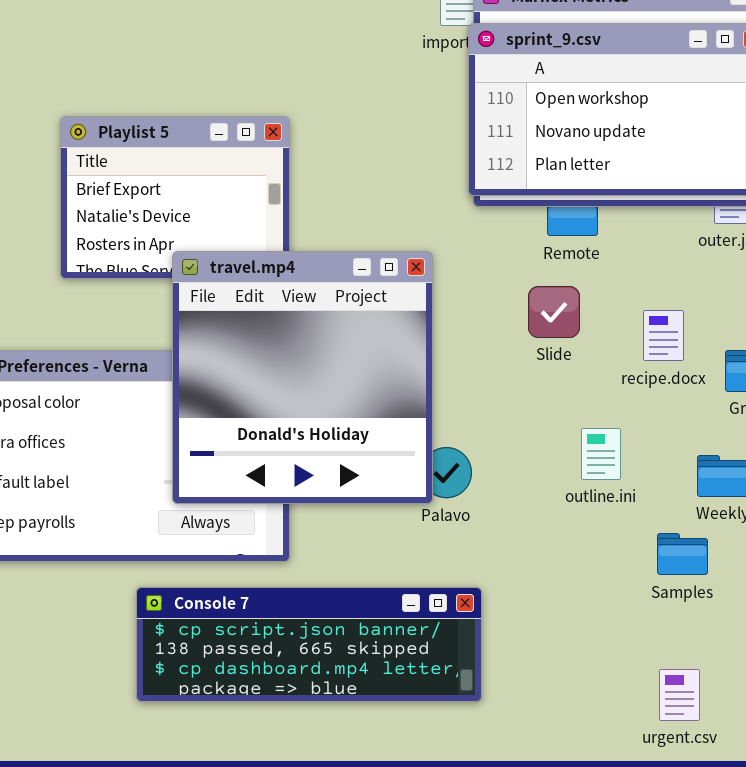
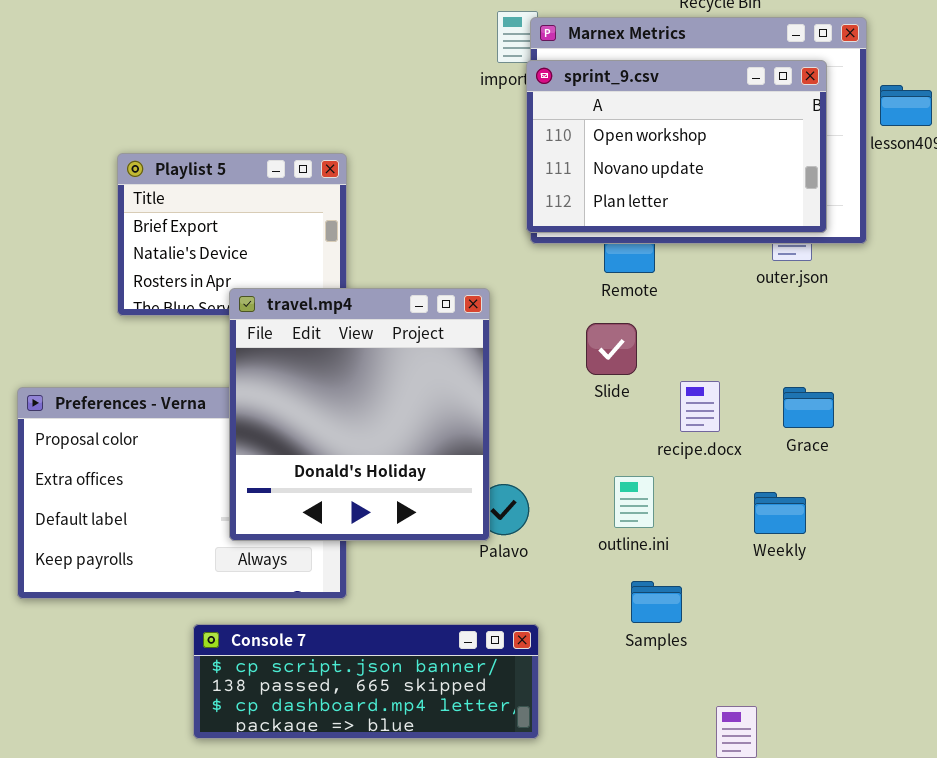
recipe.docx: [643,310,684,361] -> [680,381,720,432], moved
outline.ini: [581,428,621,480] -> [614,476,654,528], moved
Samples: [657,533,708,575] -> [631,581,682,623], moved

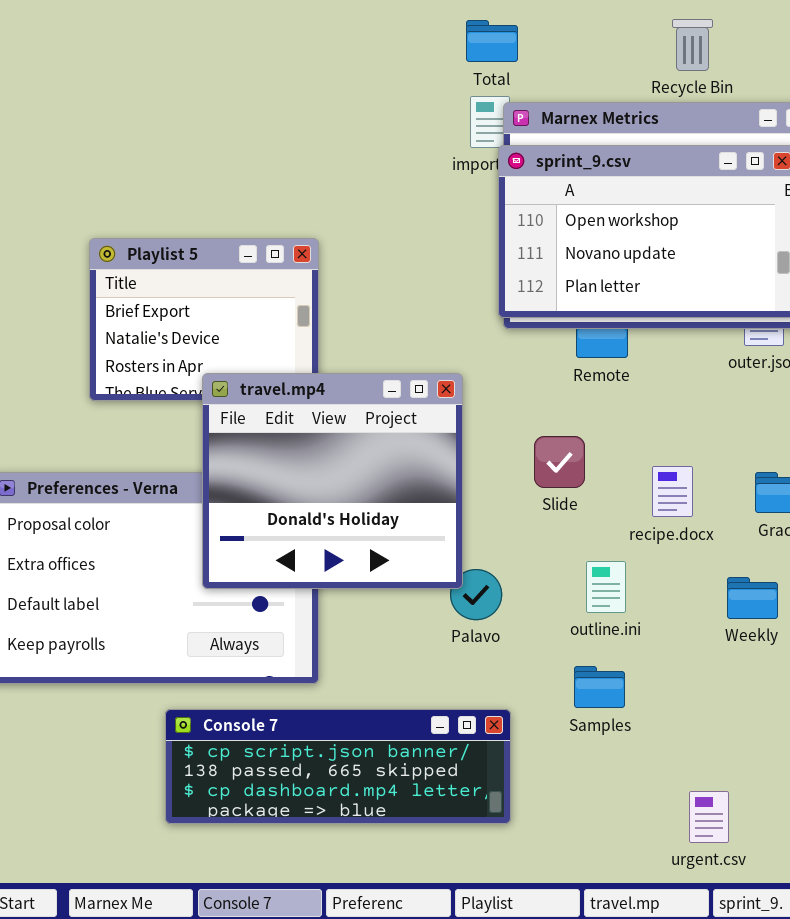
travel.mp4: [229,288,490,541] -> [202,373,463,589], resized
Slide: [586,323,637,375] -> [534,436,585,488], moved
Samples: [631,581,682,623] -> [574,666,625,708], moved

